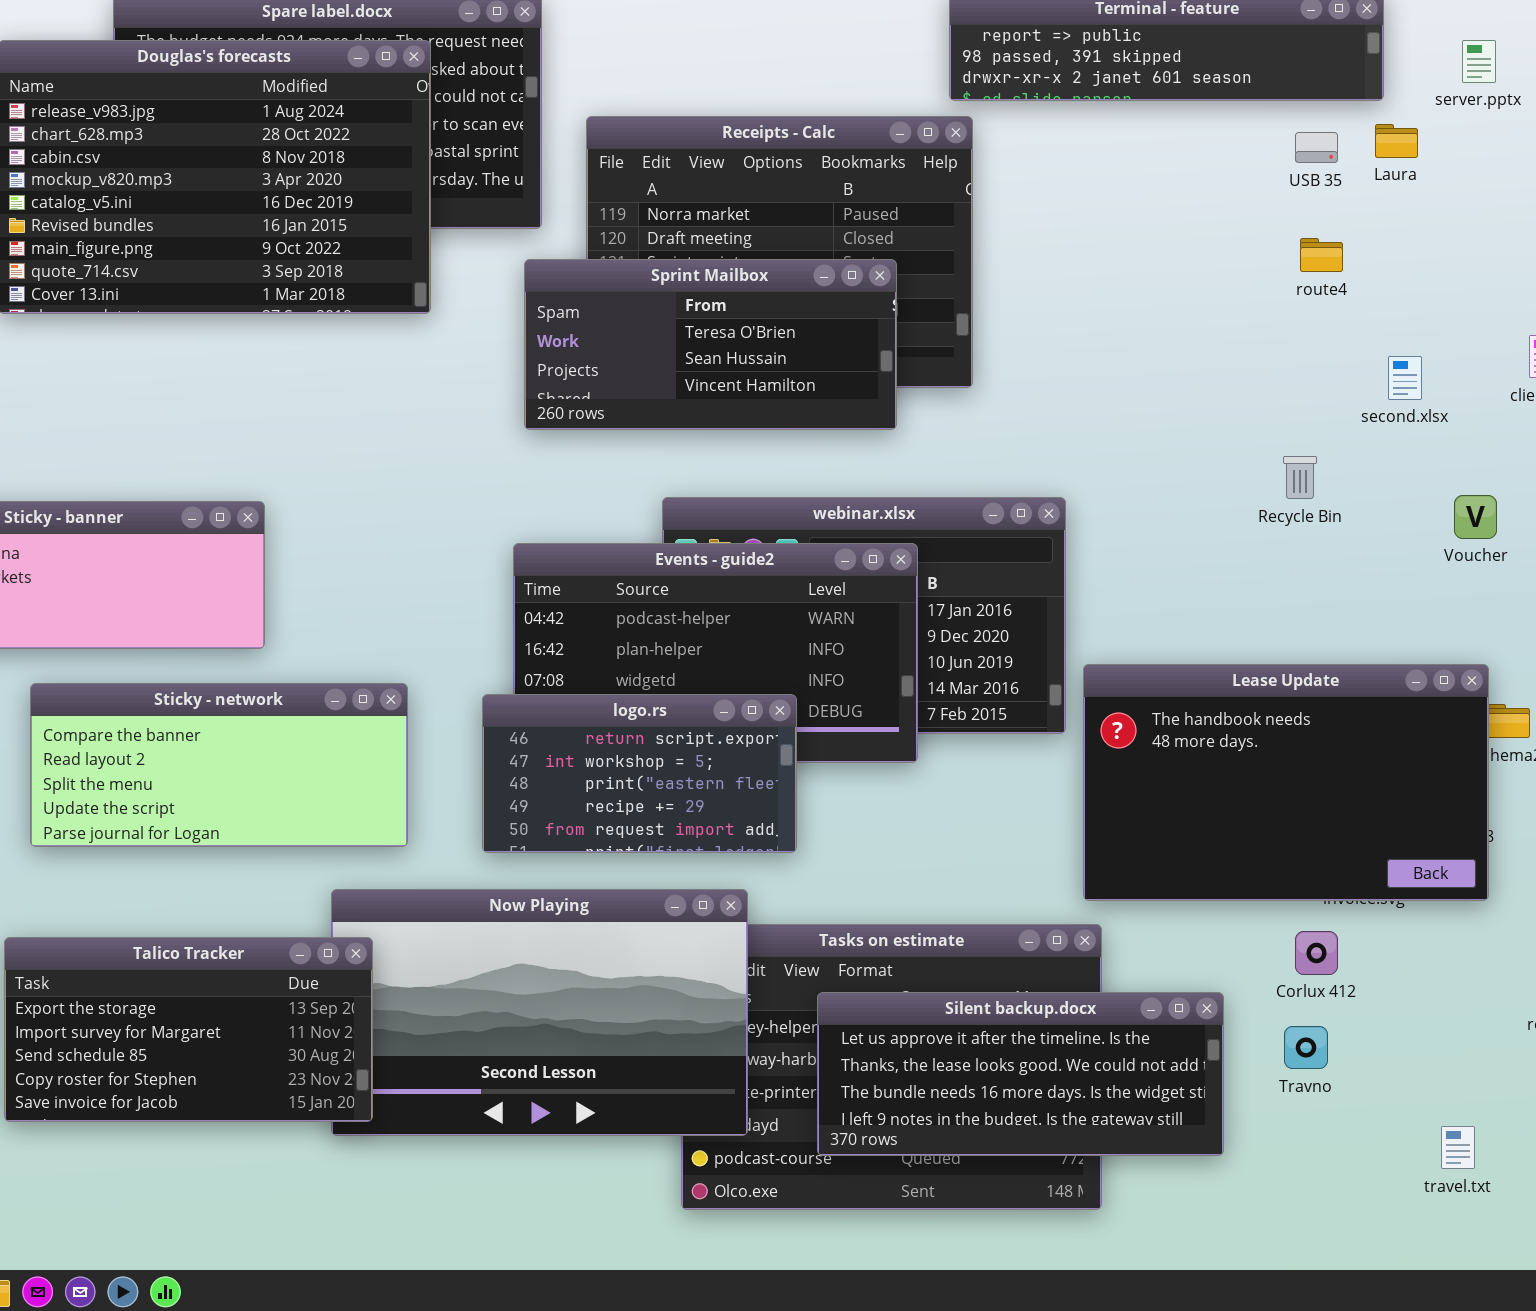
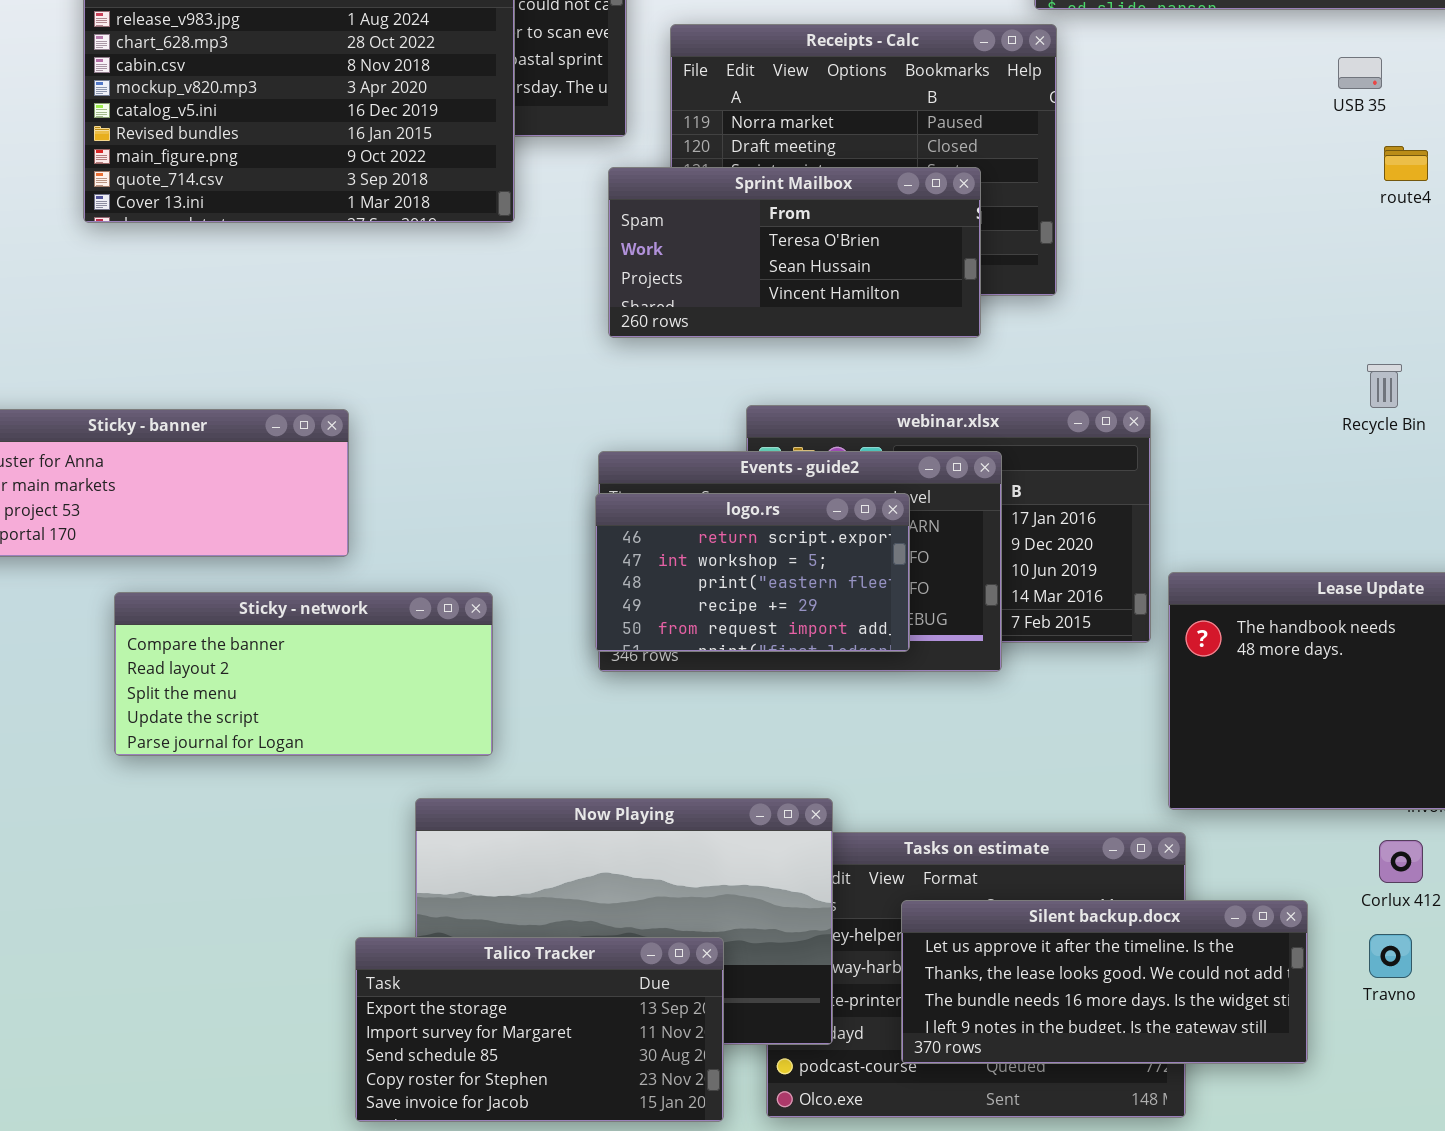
USB 35: [1295,132,1338,163] -> [1338,57,1382,89], moved
logo.rs: [482,694,797,853] -> [595,493,910,652], moved
Talico Tracker: [4,937,373,1122] -> [355,937,724,1122], moved

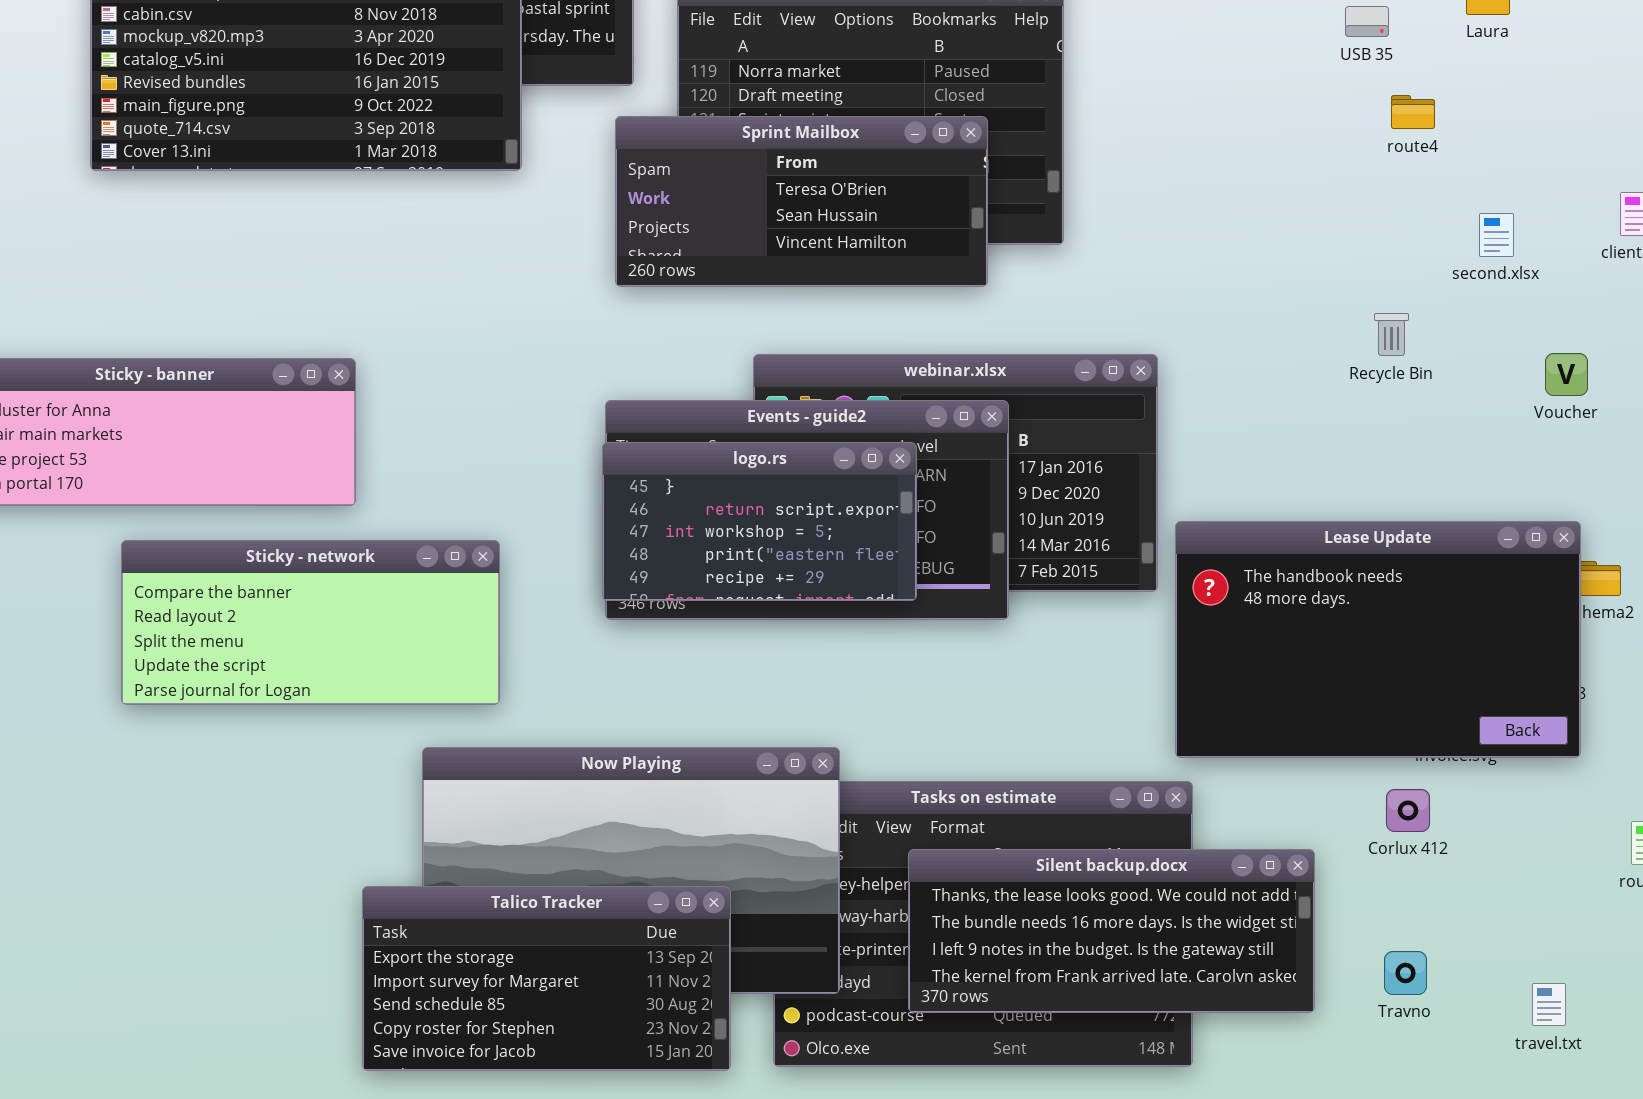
logo.rs: [595,493,910,652] -> [602,442,917,601], scrolled up 1 row
Silent backup.docx: [901,900,1308,1064] -> [908,849,1315,1013], scrolled down 1 row
Travno: [1369,934,1412,978] -> [1384,951,1427,995], moved

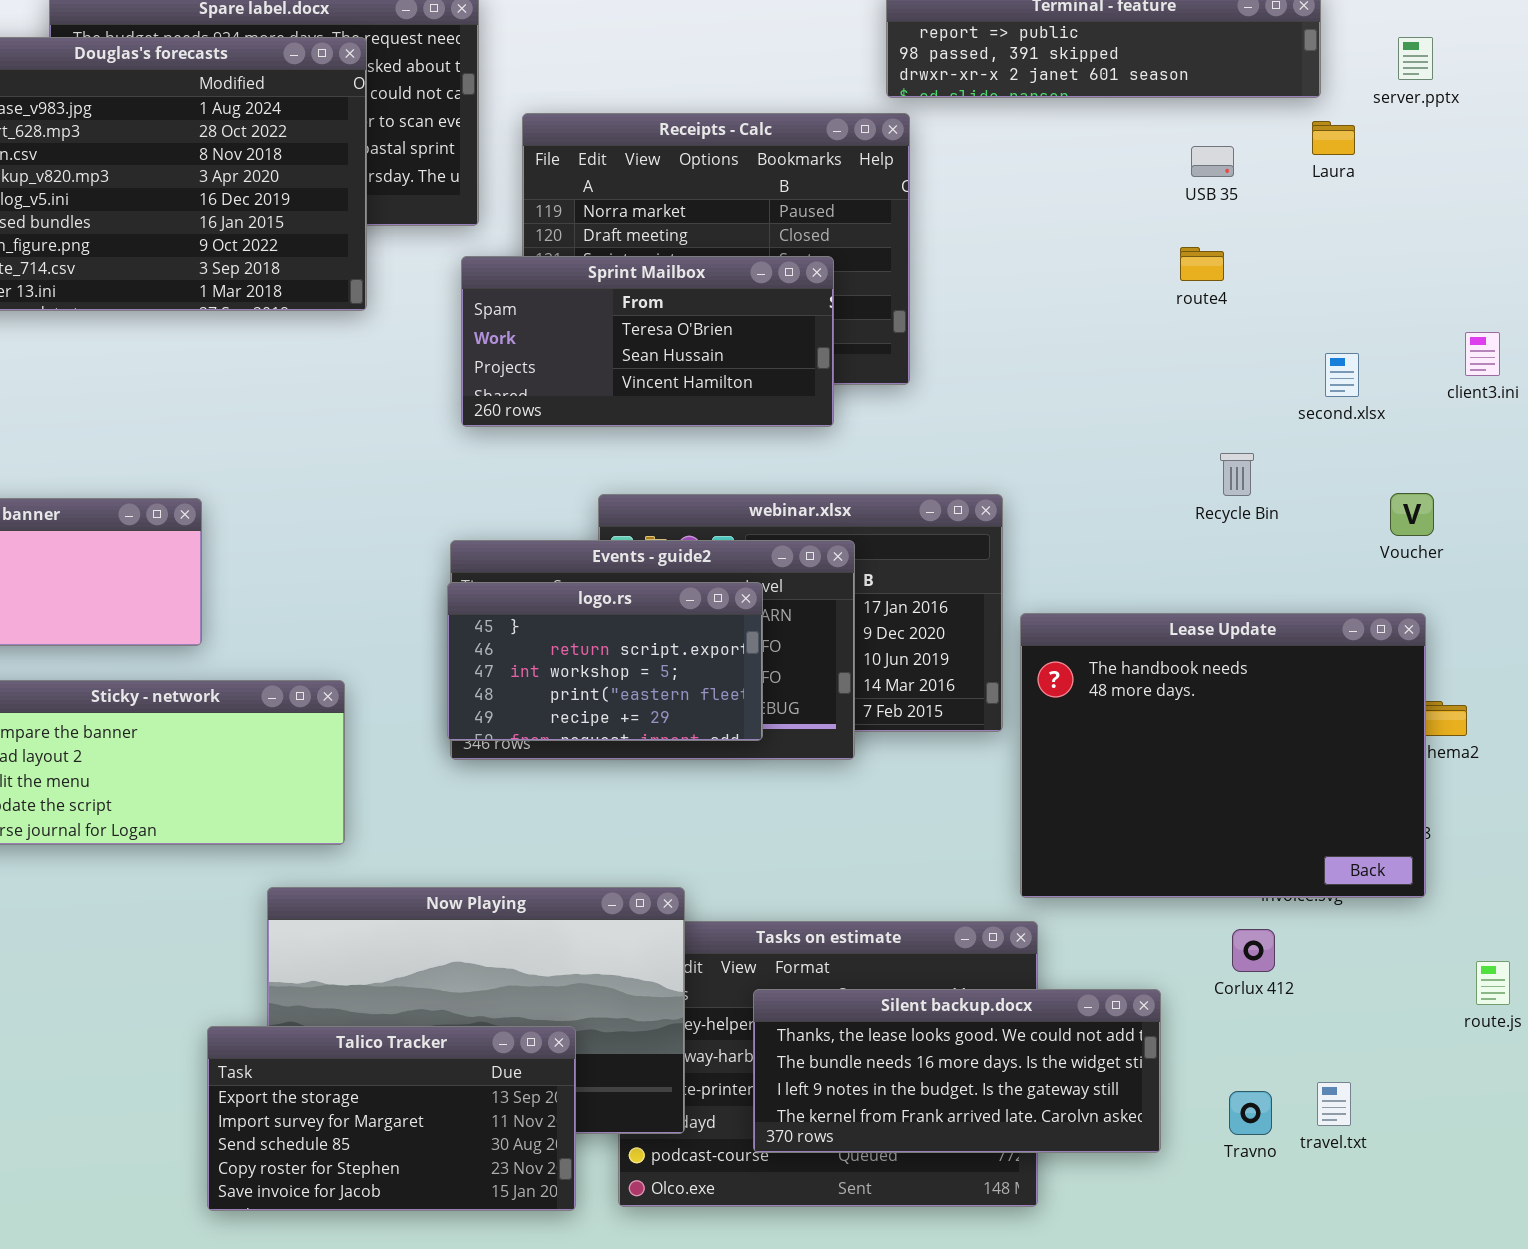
route4: [1391,95,1435,129] -> [1180,247,1224,281], moved
Lease Update: [1175,521,1581,758] -> [1020,613,1426,898], resized
travel.txt: [1532,983,1566,1026] -> [1317,1082,1351,1126], moved

